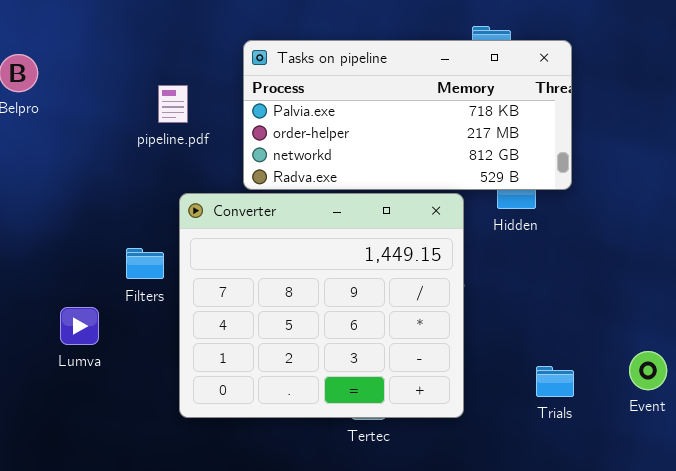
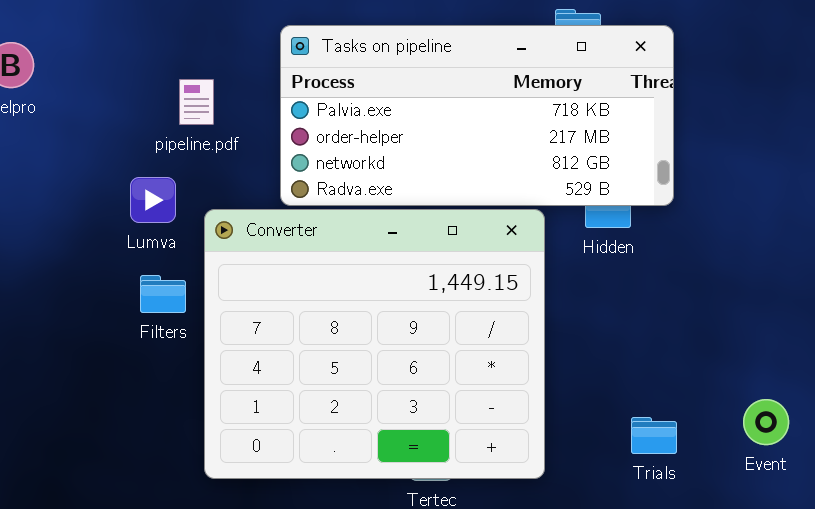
Lumva: [60,307,99,345] -> [130,177,176,223], moved

